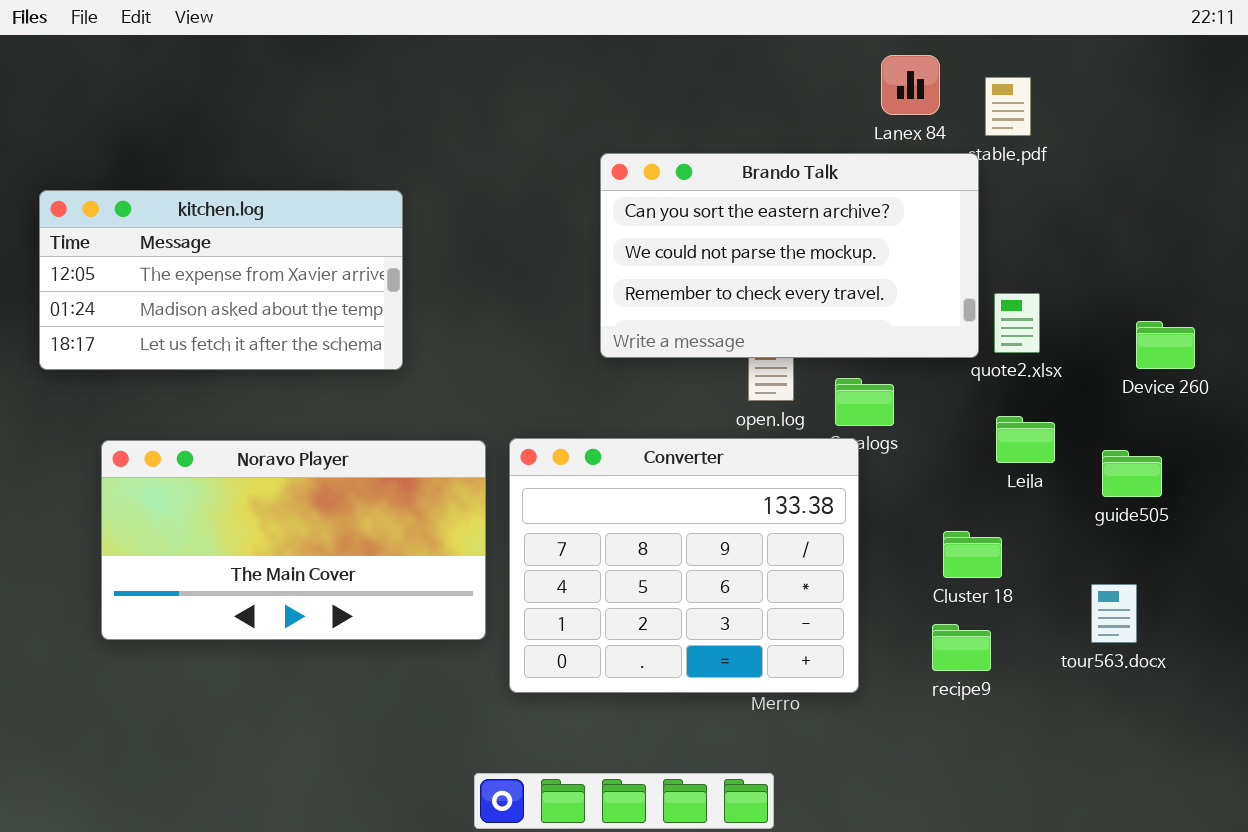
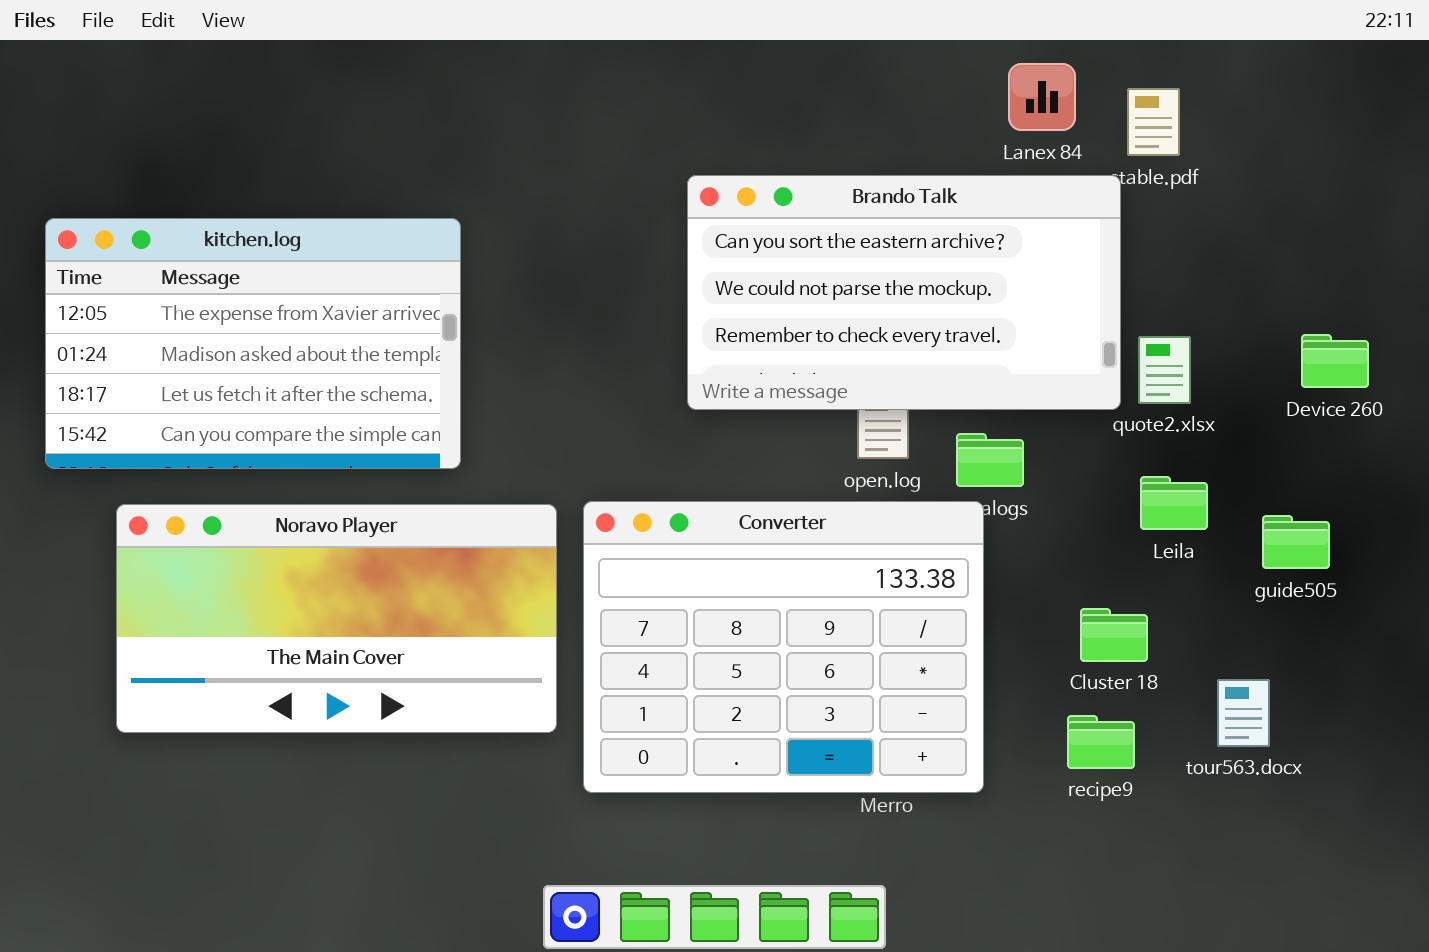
kitchen.log: [39,190,403,370] -> [45,218,461,469], resized
Device 260: [1136,321,1195,369] -> [1301,334,1369,388], moved
tour563.docx: [1091,584,1137,643] -> [1217,679,1270,747], moved

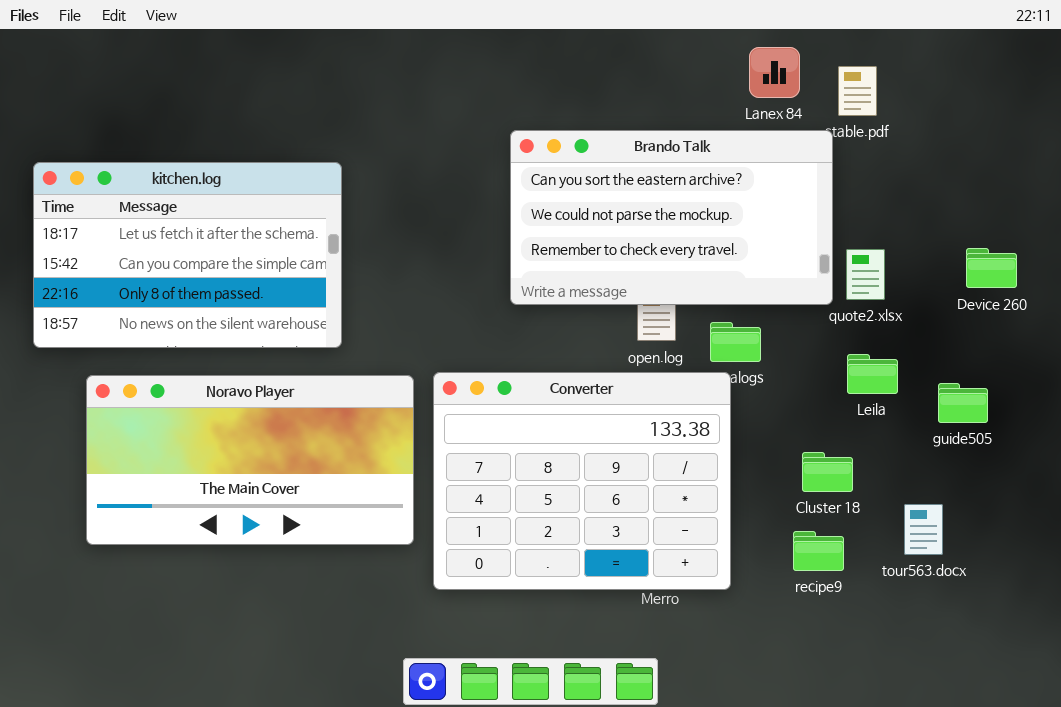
kitchen.log: [45,218,461,469] -> [33,162,342,348], scrolled down 2 rows

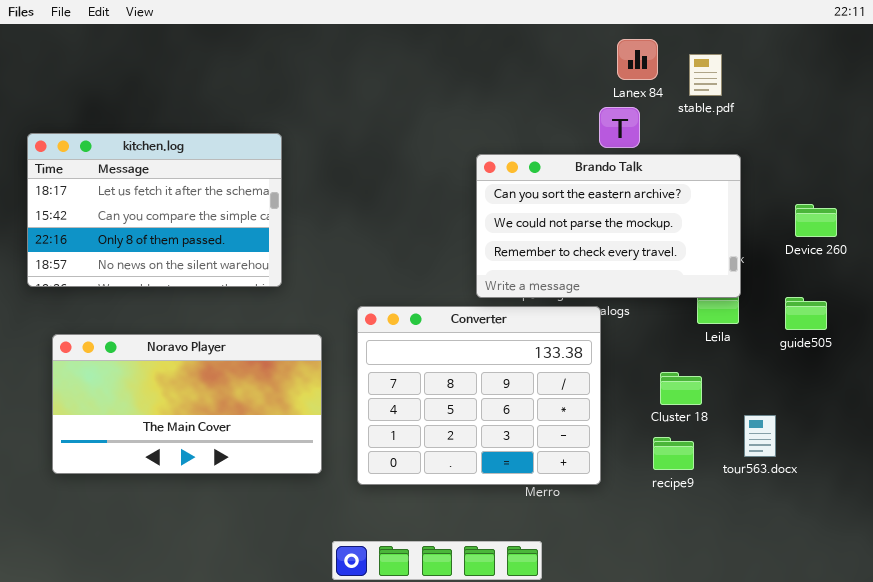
Brando Talk: [510,130,833,305] -> [476,154,741,298], moved
Noravo Player: [86,375,414,545] -> [52,334,322,474], moved
guide505: [938,383,988,423] -> [785,297,827,330], moved

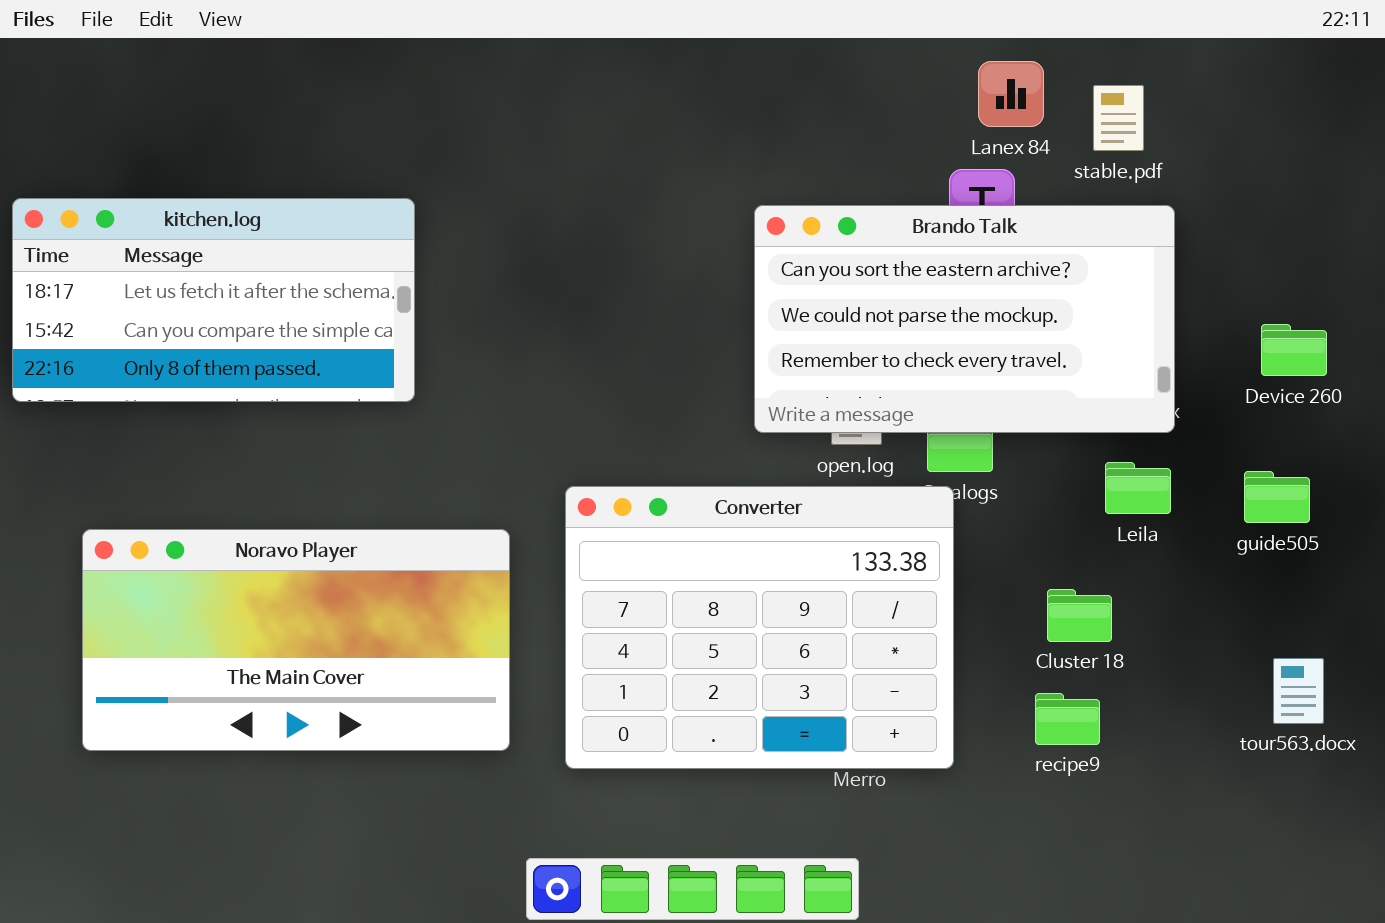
kitchen.log: [27,133,282,287] -> [12,198,415,402], moved, resized
Brando Talk: [476,154,741,298] -> [754,205,1175,433], moved
tour563.docx: [744,415,776,457] -> [1273,658,1324,724], moved

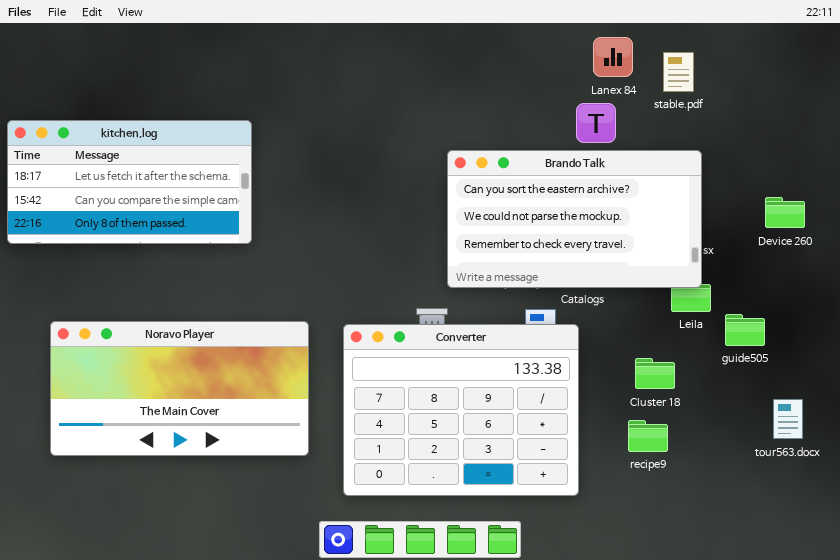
Brando Talk: [754,205,1175,433] -> [447,150,702,288], moved
guide505: [1244,471,1310,523] -> [725,314,765,346], moved
Converter: [565,486,954,769] -> [343,324,579,496], moved

